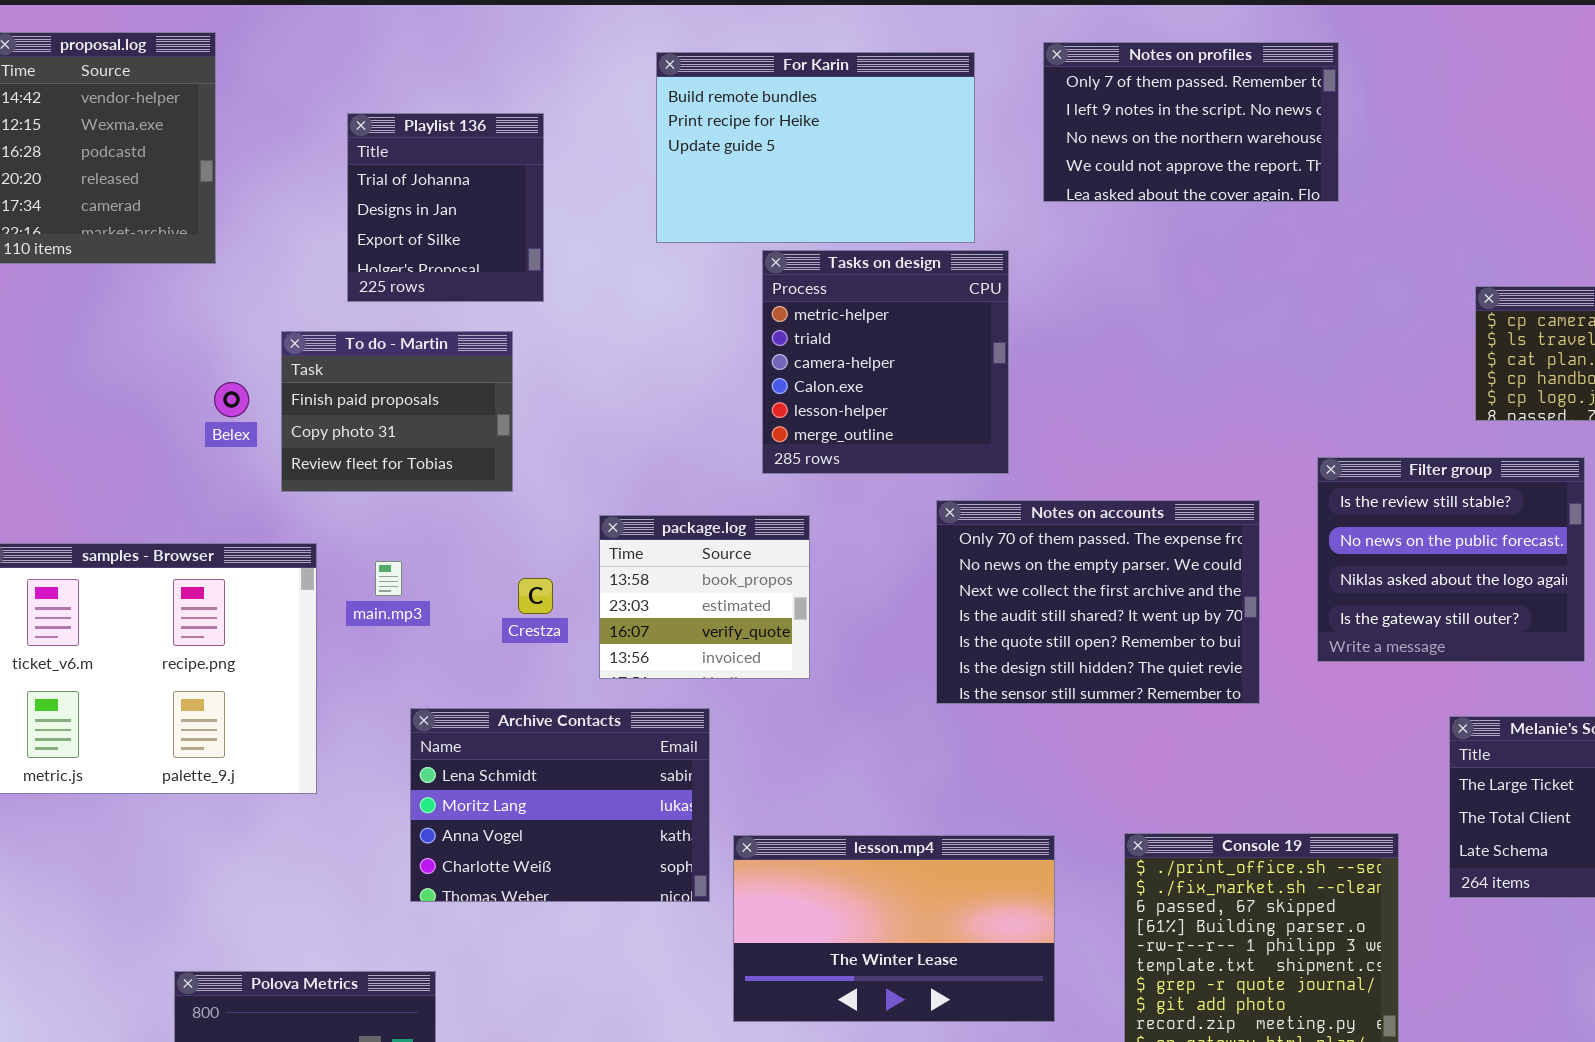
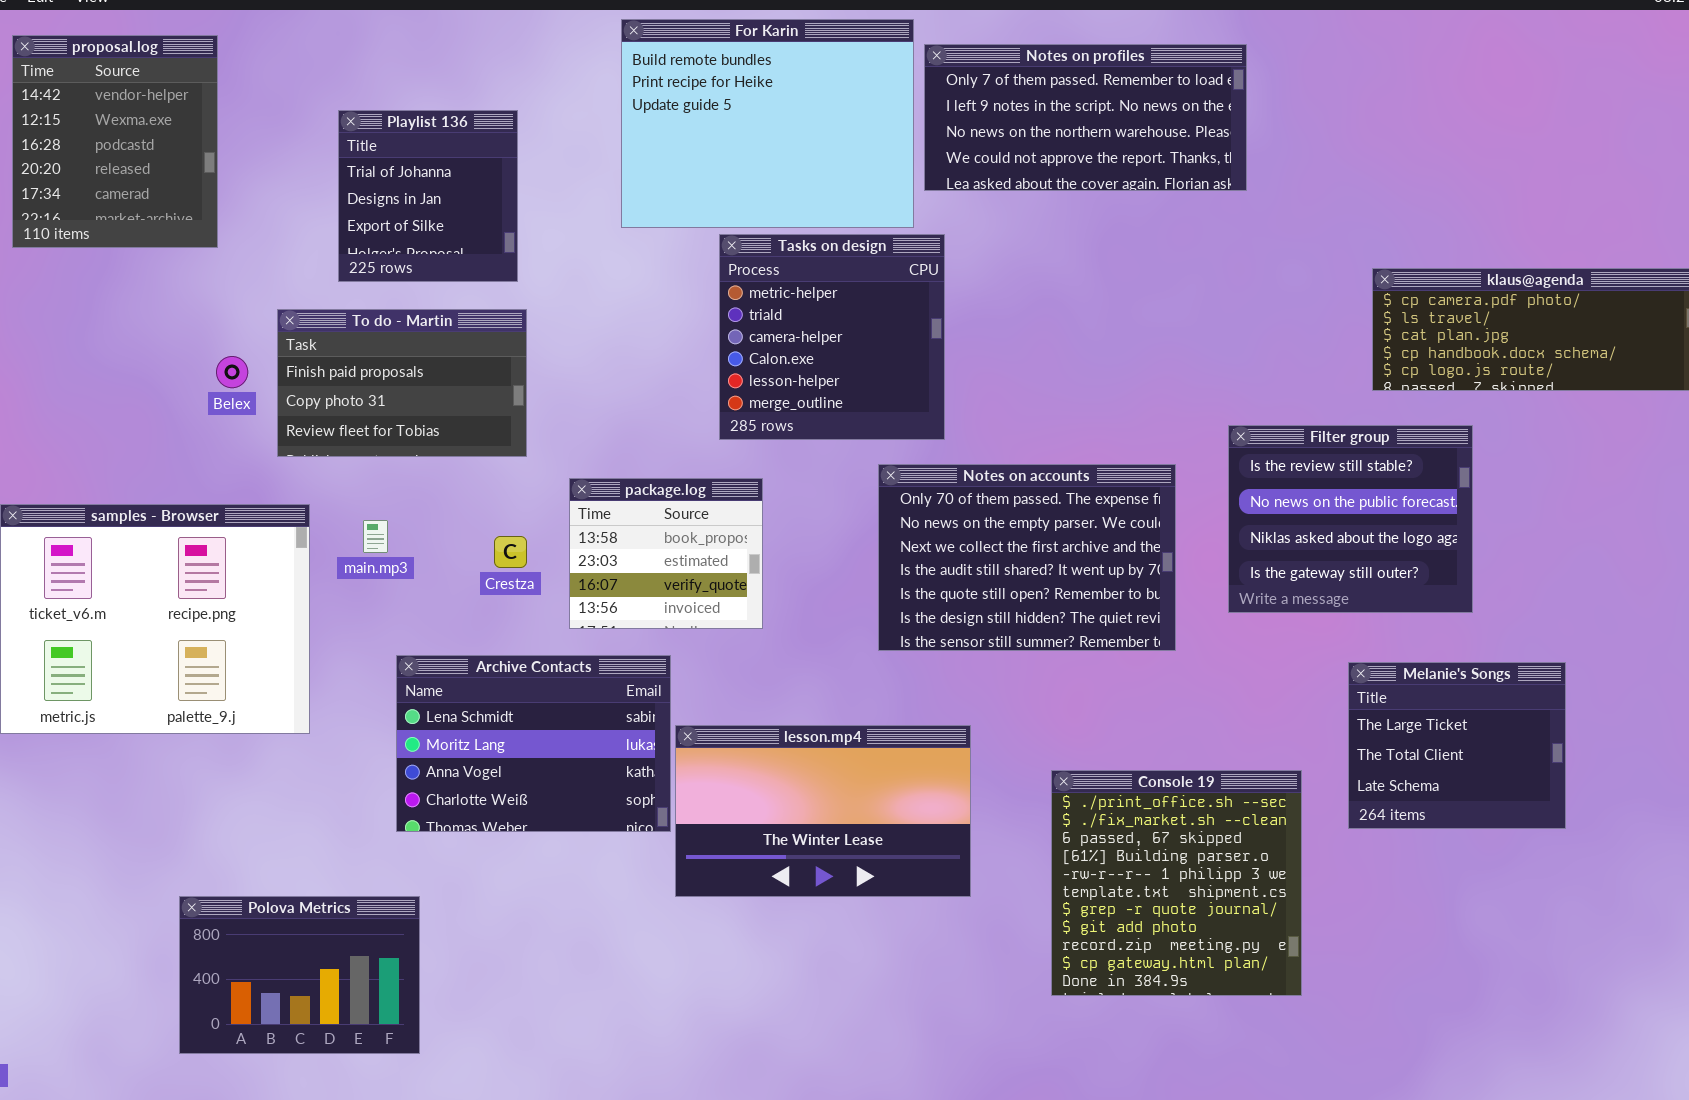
Notes on profiles: [1043,42,1339,202] -> [924,44,1247,191], resized
For Karin: [656,52,975,243] -> [621,19,914,228], resized
To do - Martin: [281,331,513,492] -> [277,309,527,457], resized
lesson.mp4: [733,835,1055,1022] -> [675,725,971,897], moved

